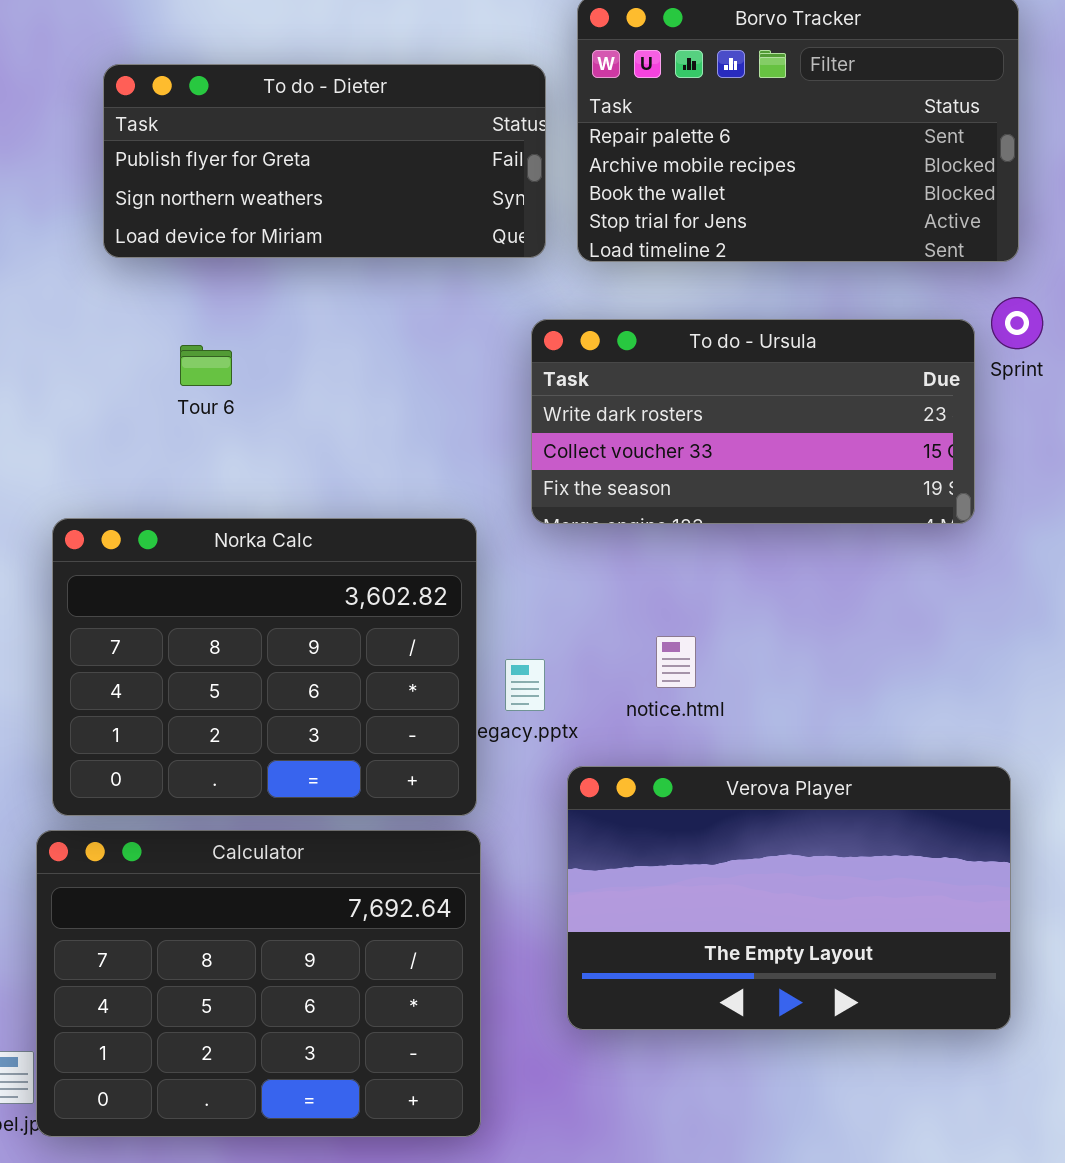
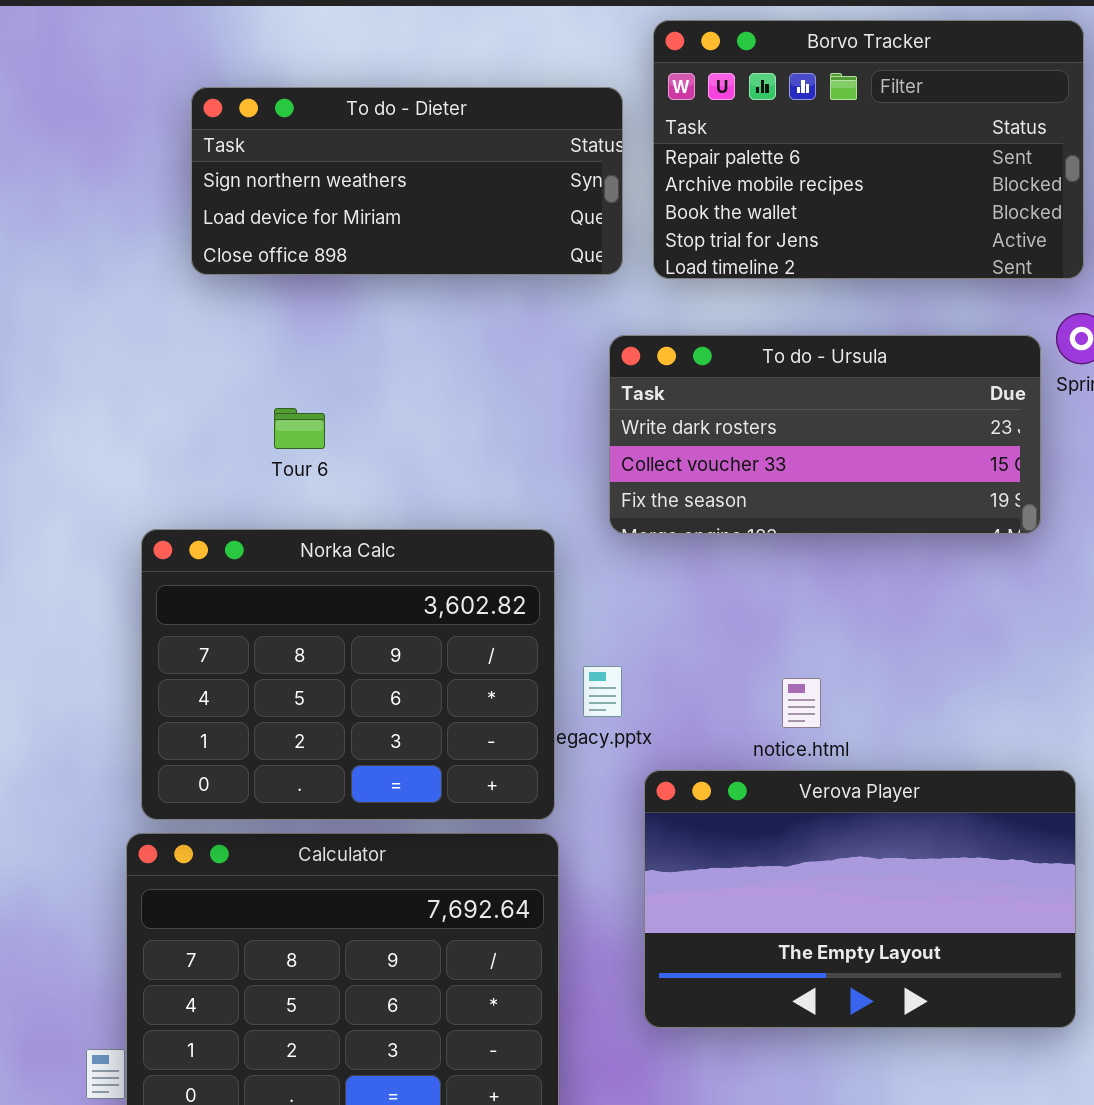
To do - Dieter: [103,64,546,258] -> [191,87,623,275], scrolled down 1 row
Tour 6: [180,345,232,386] -> [274,408,325,449], moved
notice.html: [656,636,696,688] -> [782,678,821,728], moved

